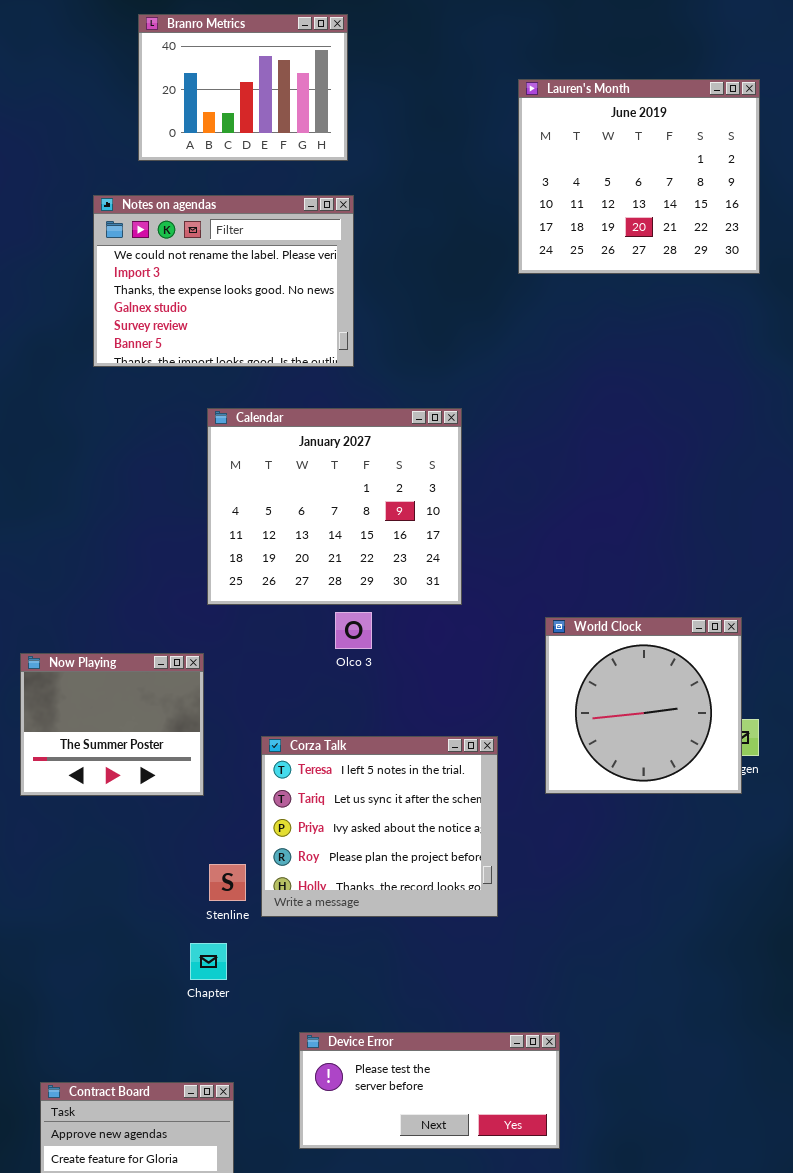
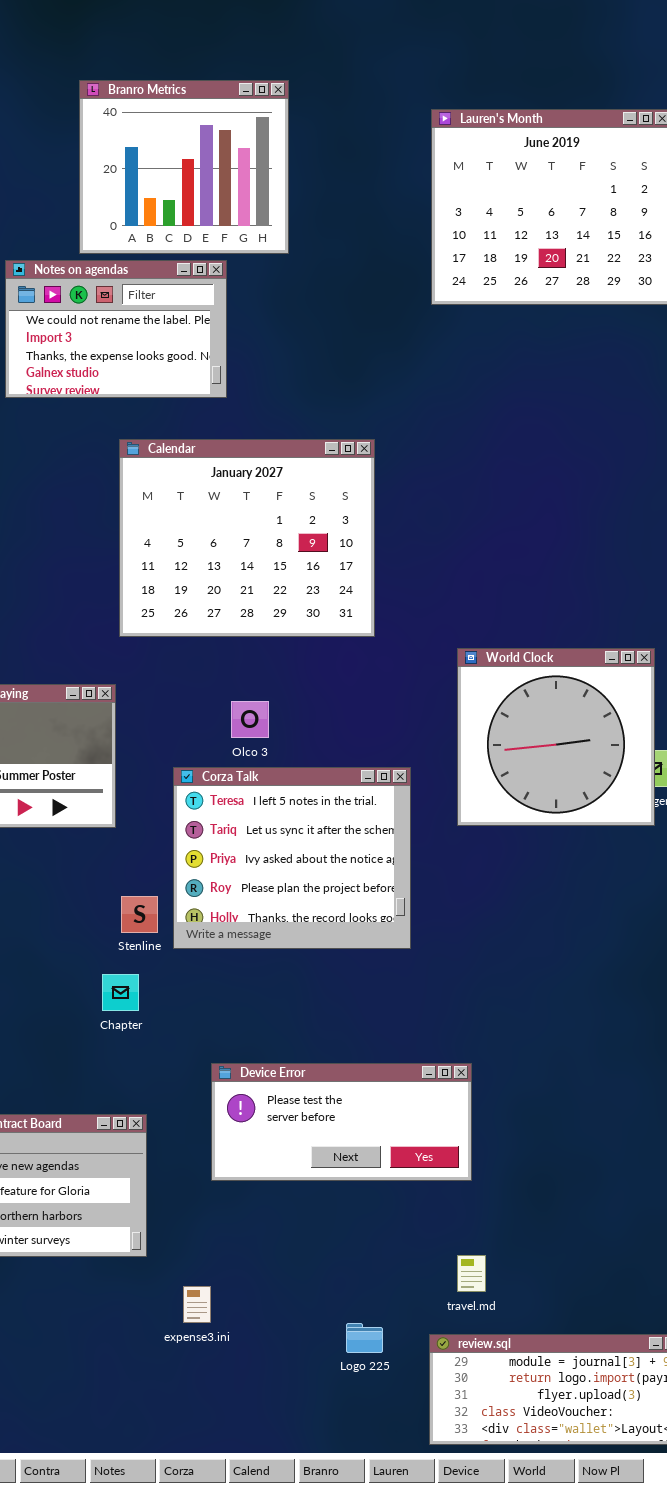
Branro Metrics: [138,14,348,161] -> [79,80,289,254], moved, resized
Notes on agendas: [93,195,354,367] -> [5,260,227,398], resized
Olco 3: [335,612,372,649] -> [231,701,269,738], moved

